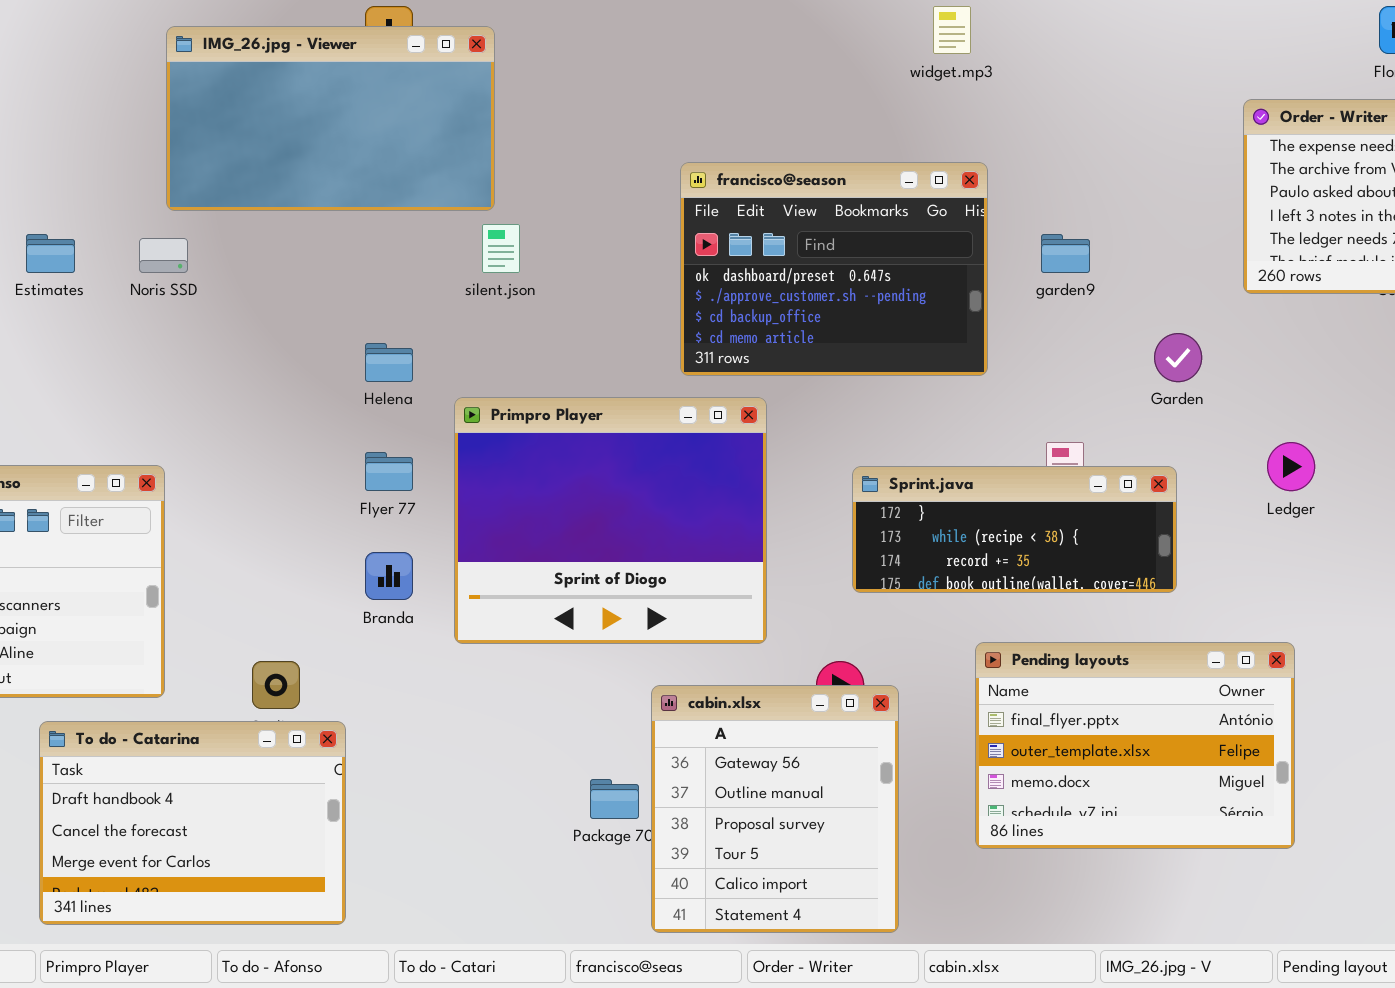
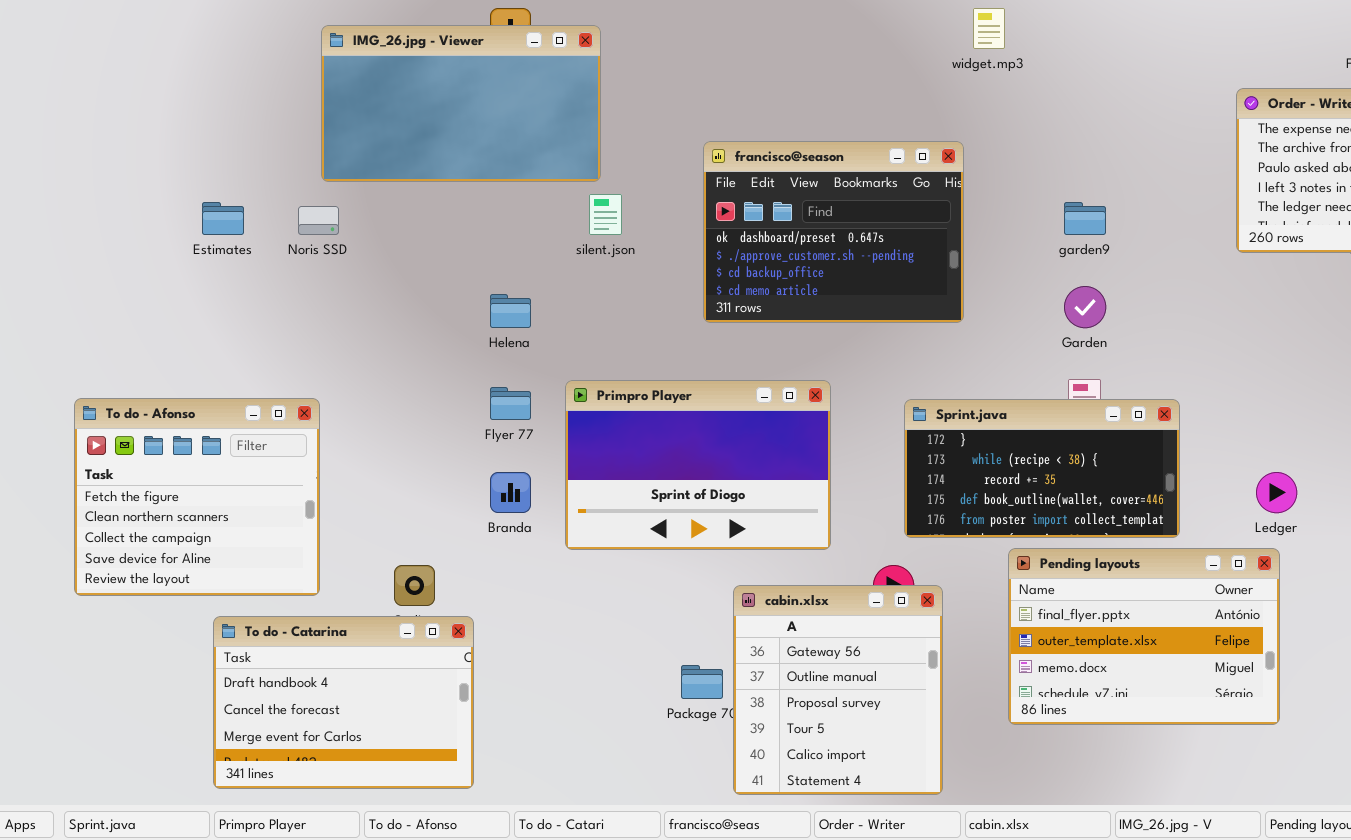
francisco@season: [680,162,988,376] -> [703,141,964,323], moved
Garden: [1154,333,1202,382] -> [1064,286,1106,328], moved
Primpro Player: [454,397,767,644] -> [565,380,831,550], resized
Ledger: [1267,442,1315,491] -> [1256,472,1297,513], moved
Sprint.java: [852,466,1177,593] -> [904,399,1180,538], resized

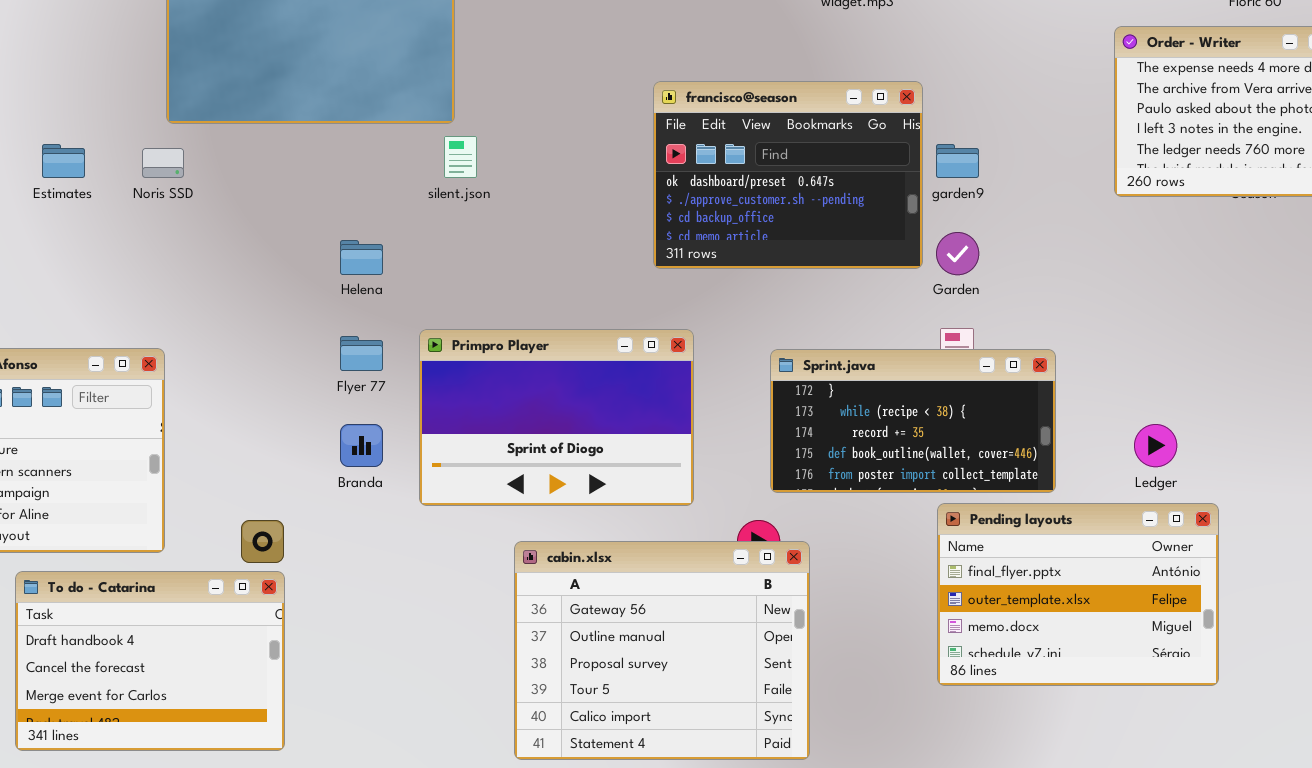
francisco@season: [703,141,964,323] -> [653,81,923,269], moved
Pending layouts: [1008,548,1280,725] -> [937,503,1219,686], moved
cabin.xlsx: [733,585,943,795] -> [514,541,810,760], resized
To do - Catarina: [213,616,474,789] -> [15,571,285,751], moved

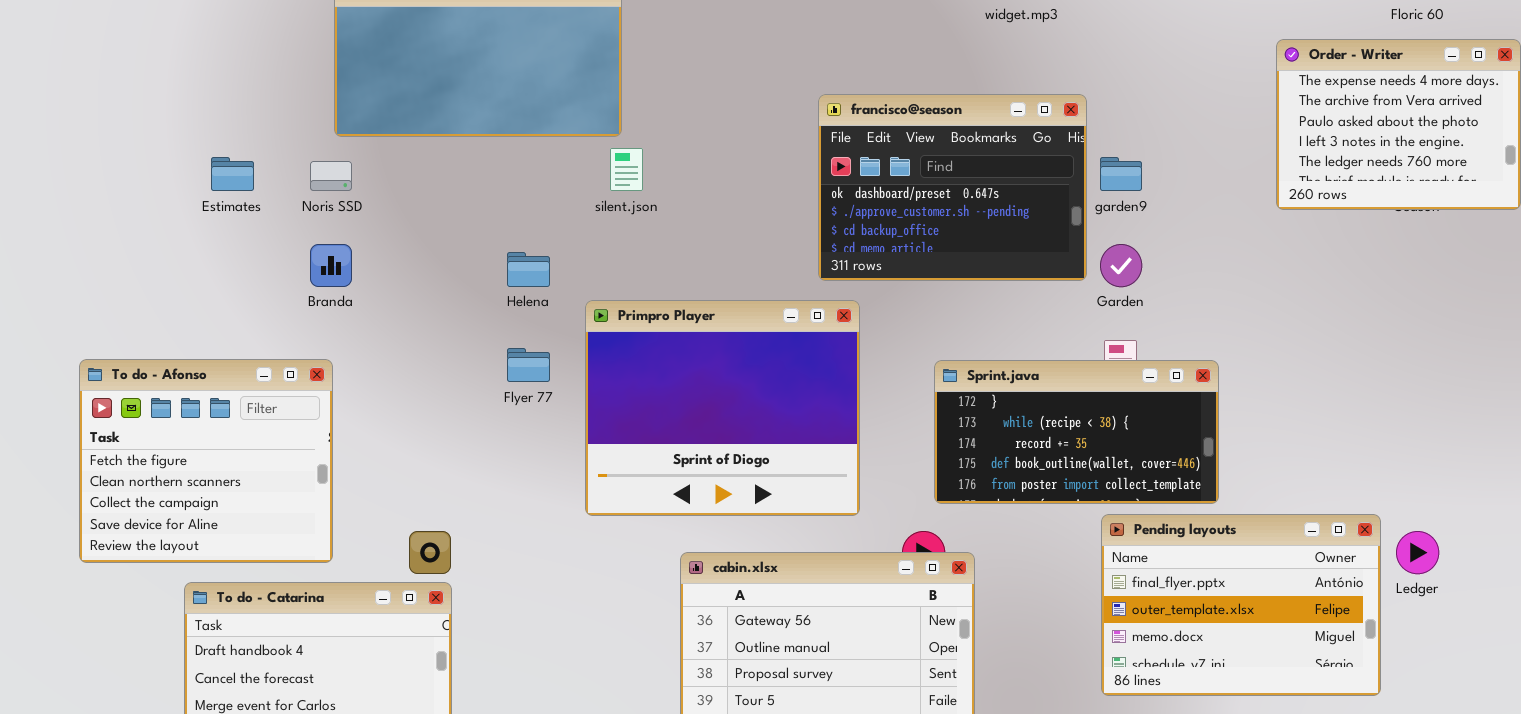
Primpro Player: [419,329,694,506] -> [585,300,860,516], resized
Branda: [340,424,383,467] -> [310,244,352,287], moved
Ledger: [1134,424,1177,467] -> [1396,531,1439,574], moved

